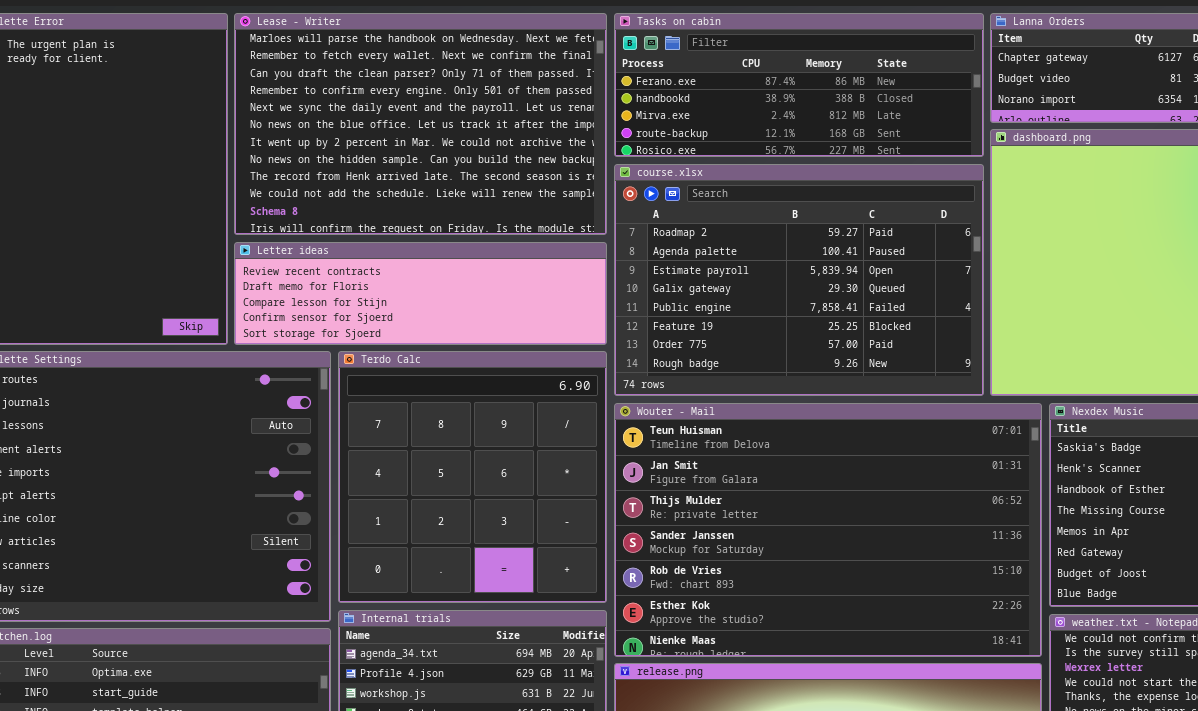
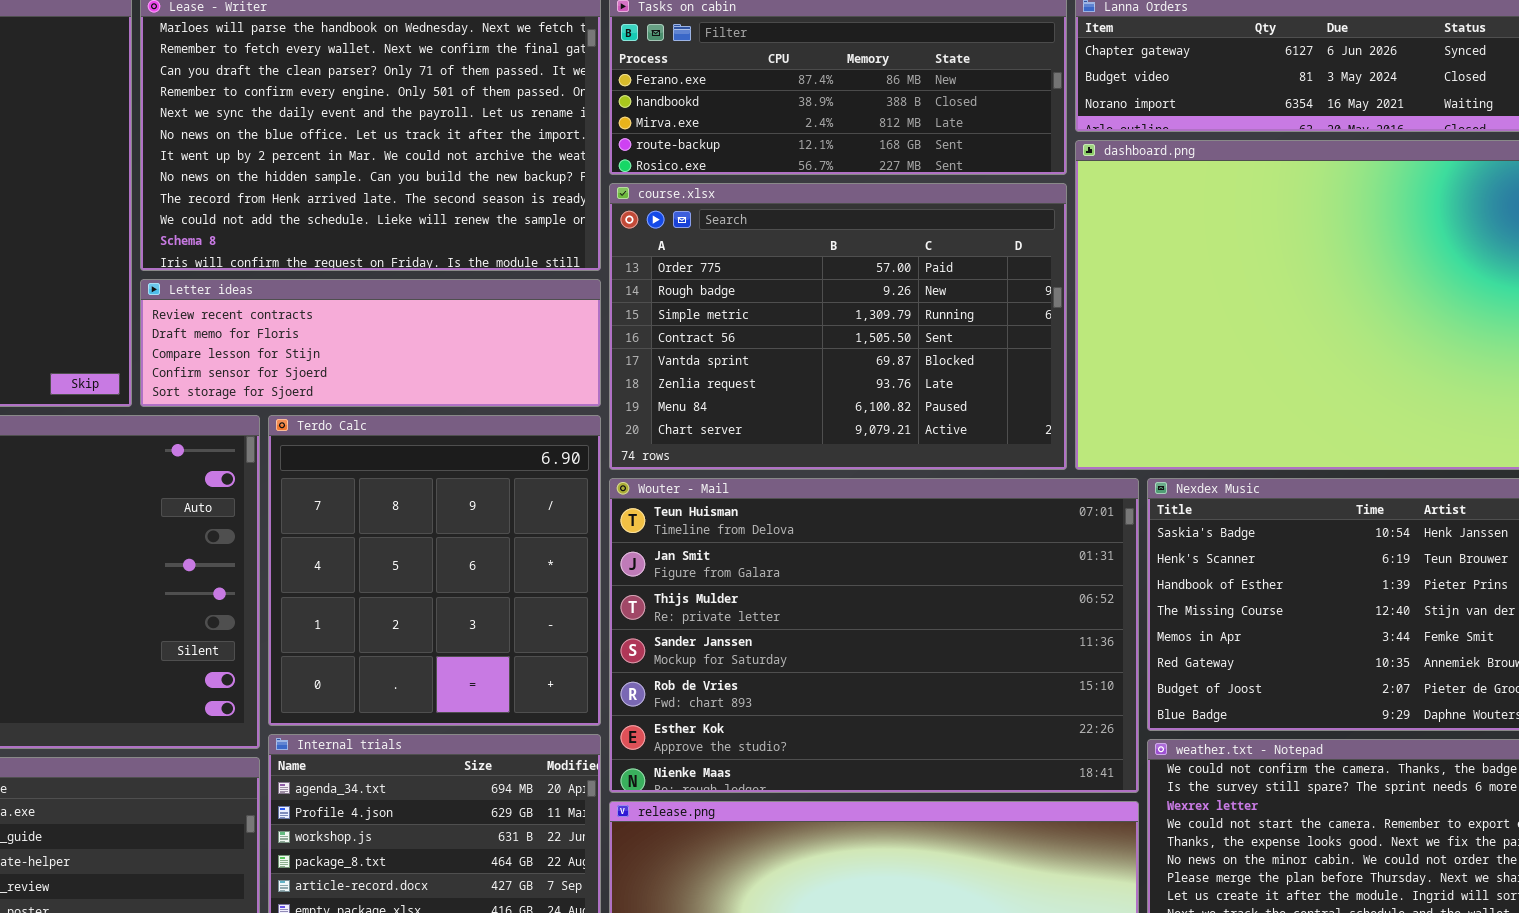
course.xlsx: [614,164,984,396] -> [609,183,1067,470], scrolled down 6 rows

